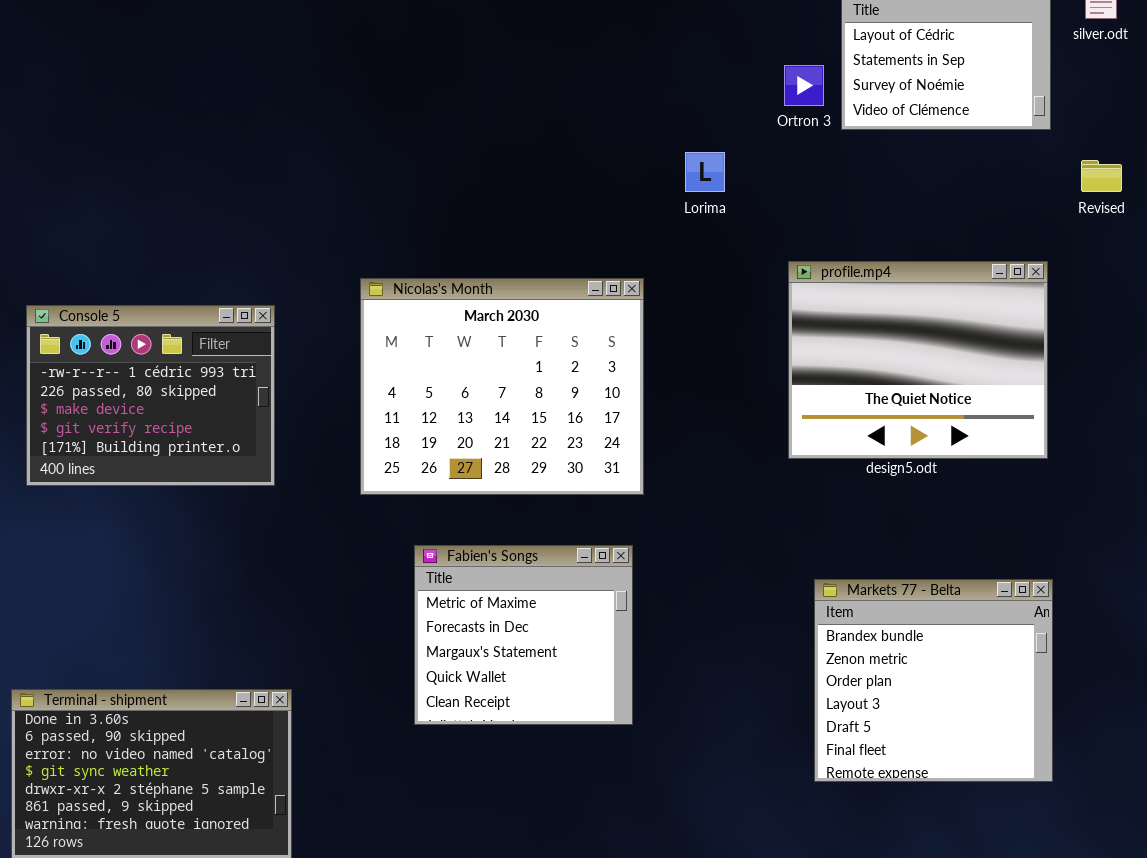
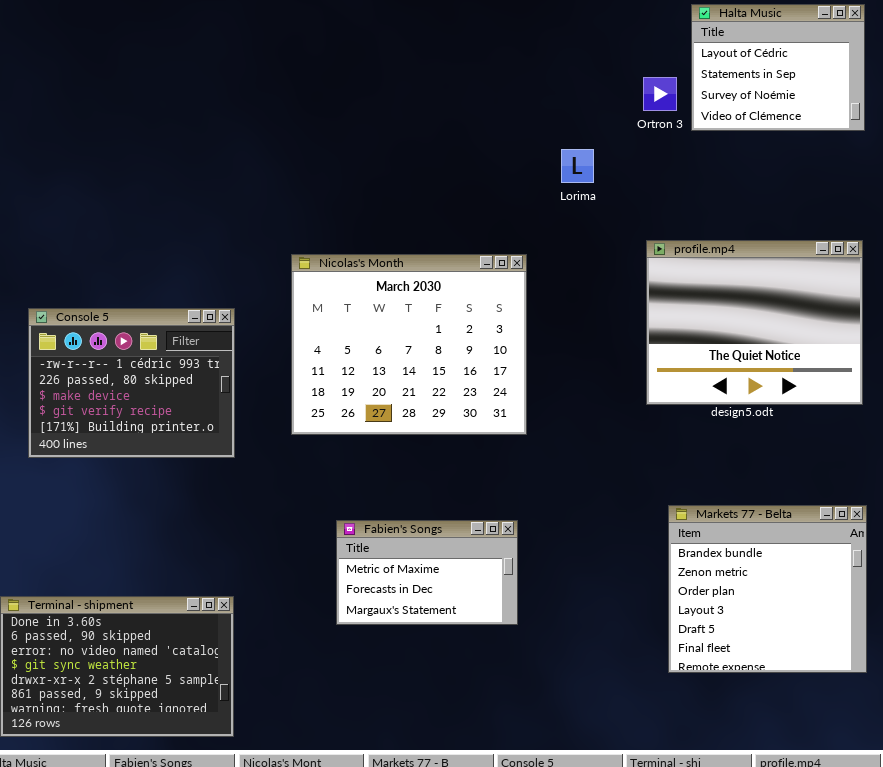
Console 5: [26,305,275,486] -> [28,308,235,458], moved
Fabien's Songs: [414,545,633,725] -> [336,520,518,625], resized

